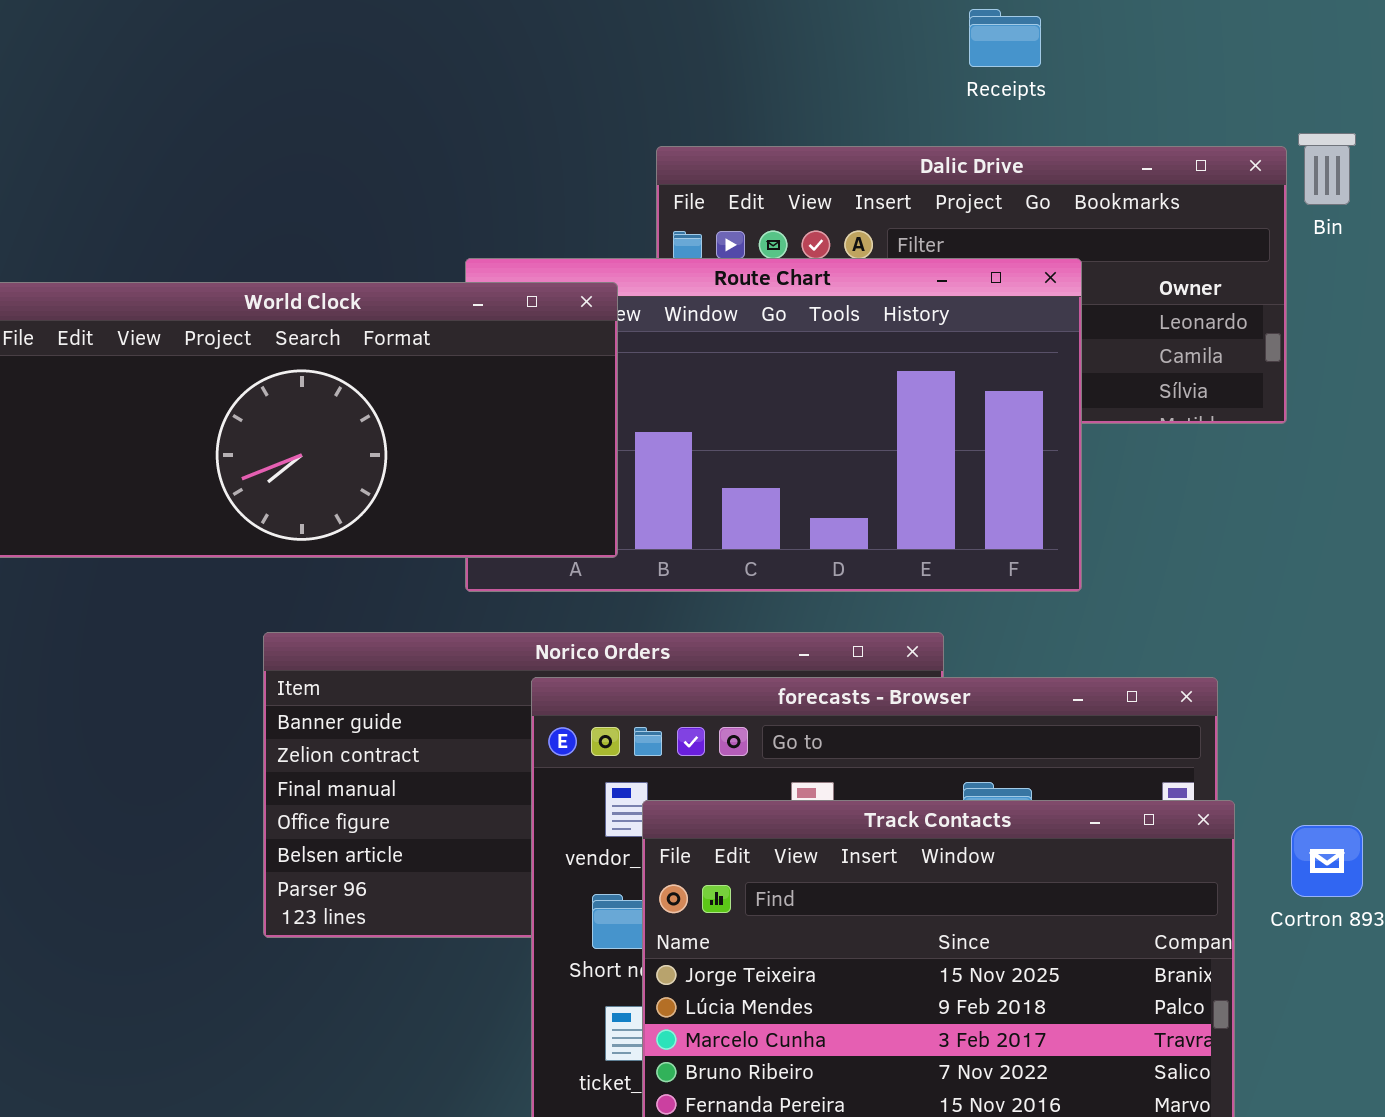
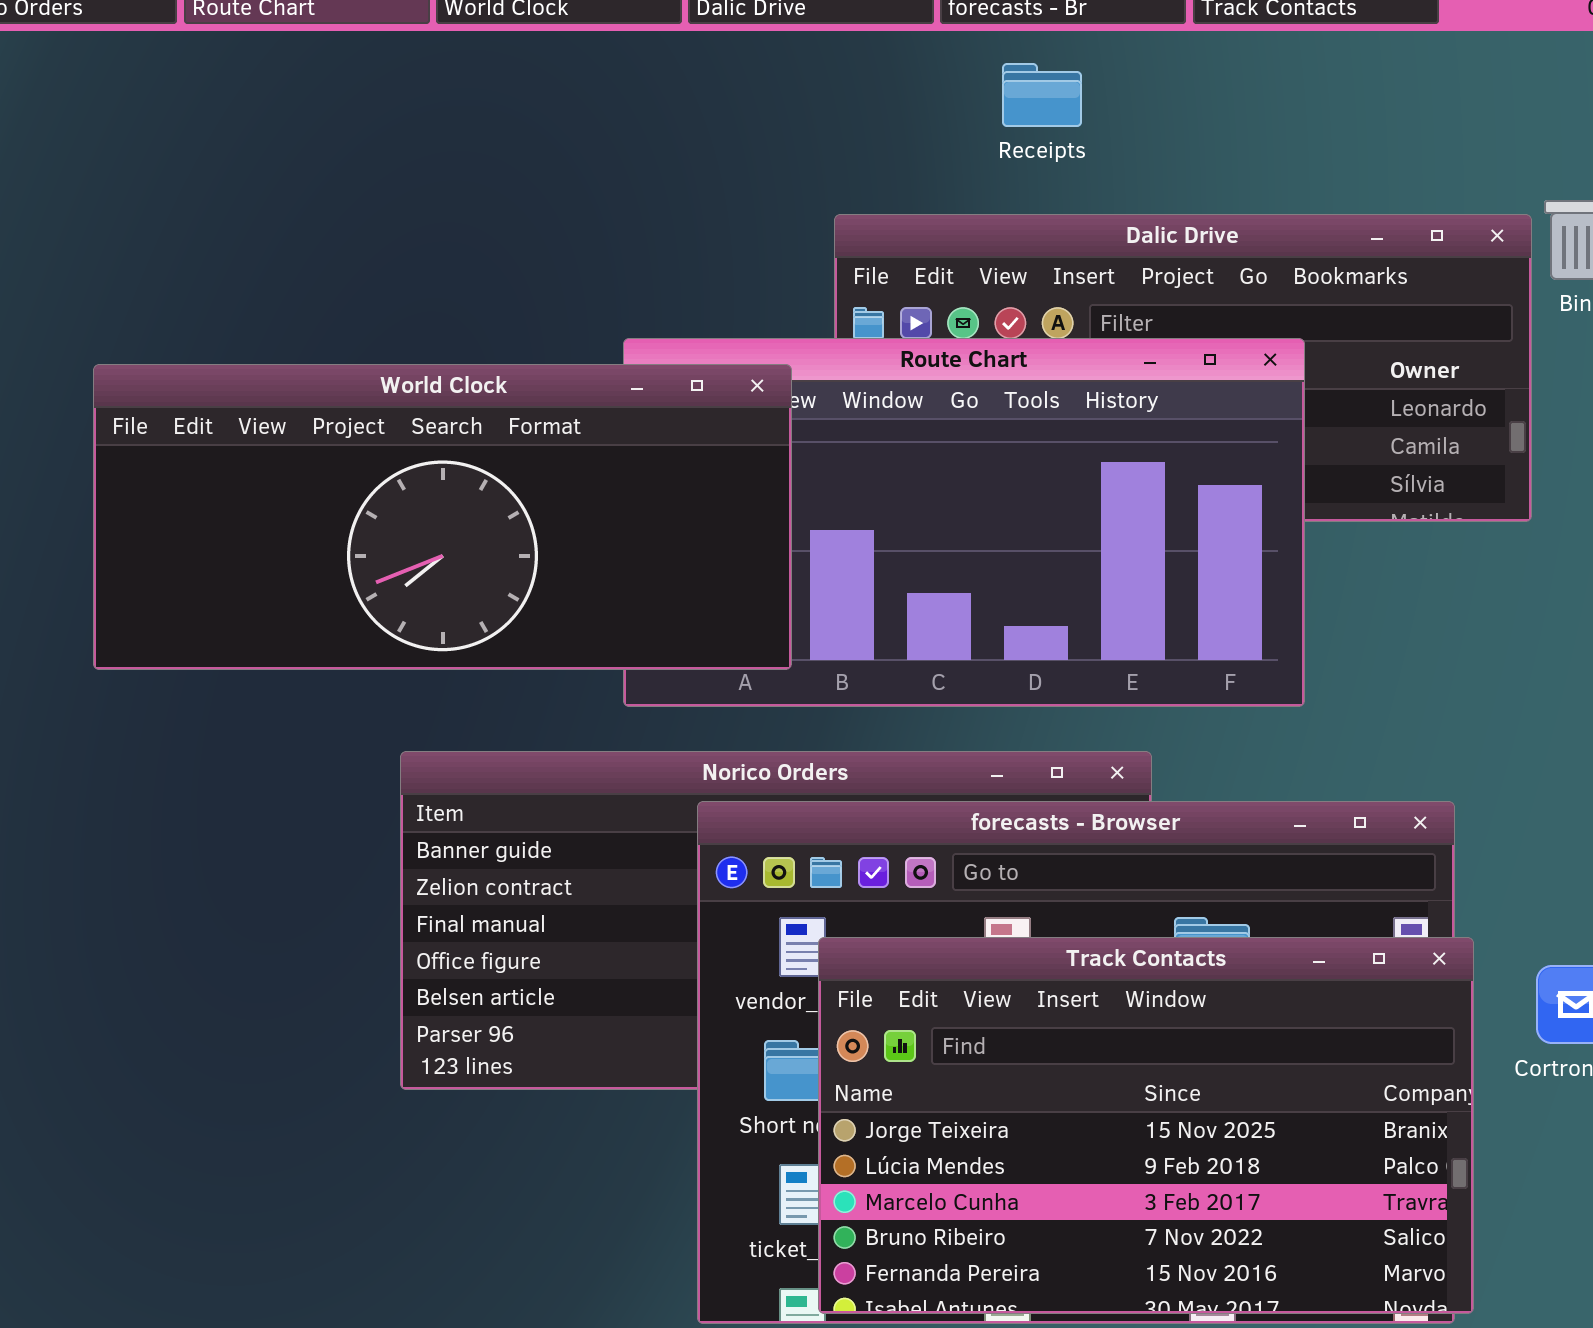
Receipts: [969,9,1041,67] -> [1002,63,1082,127], moved

